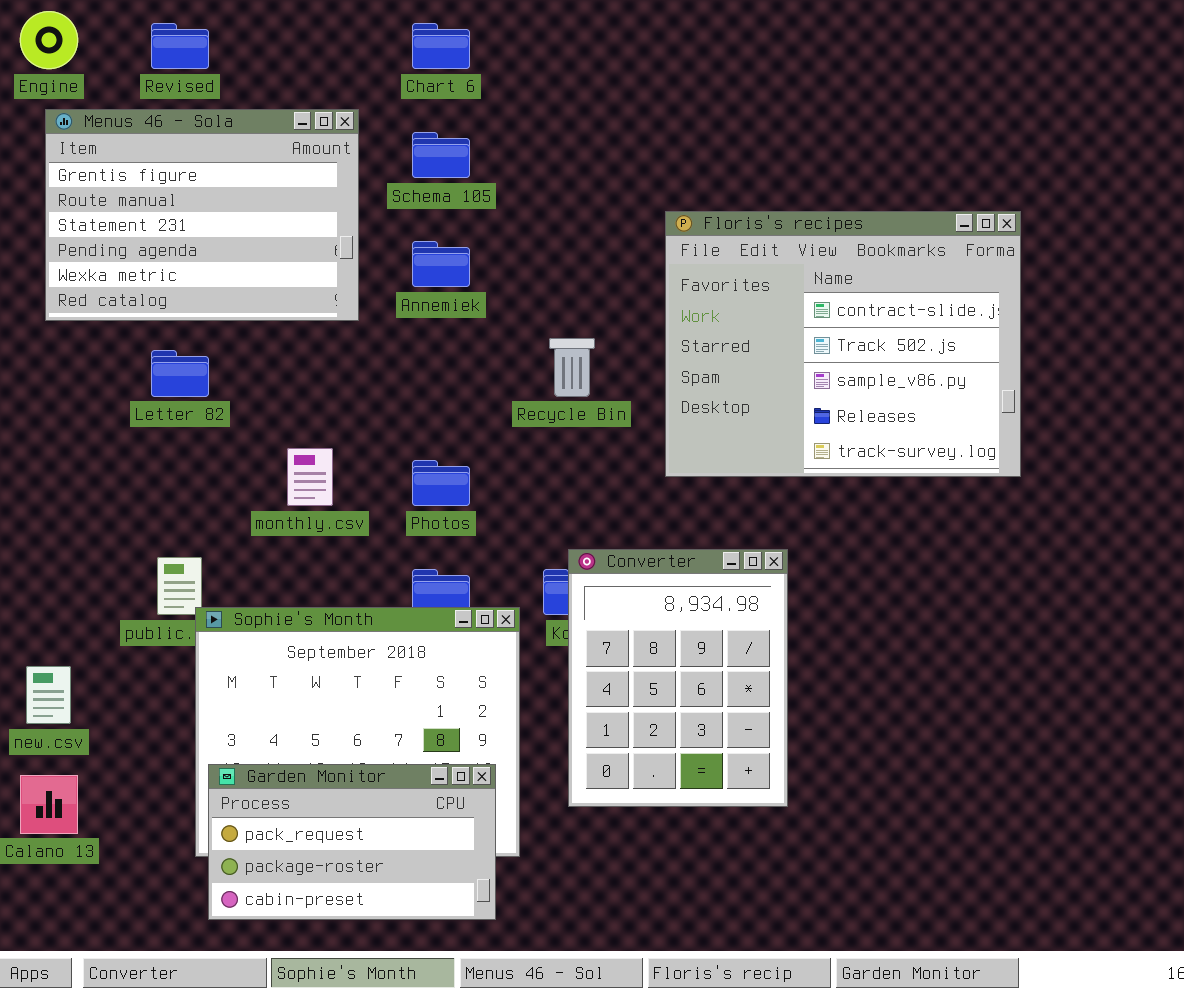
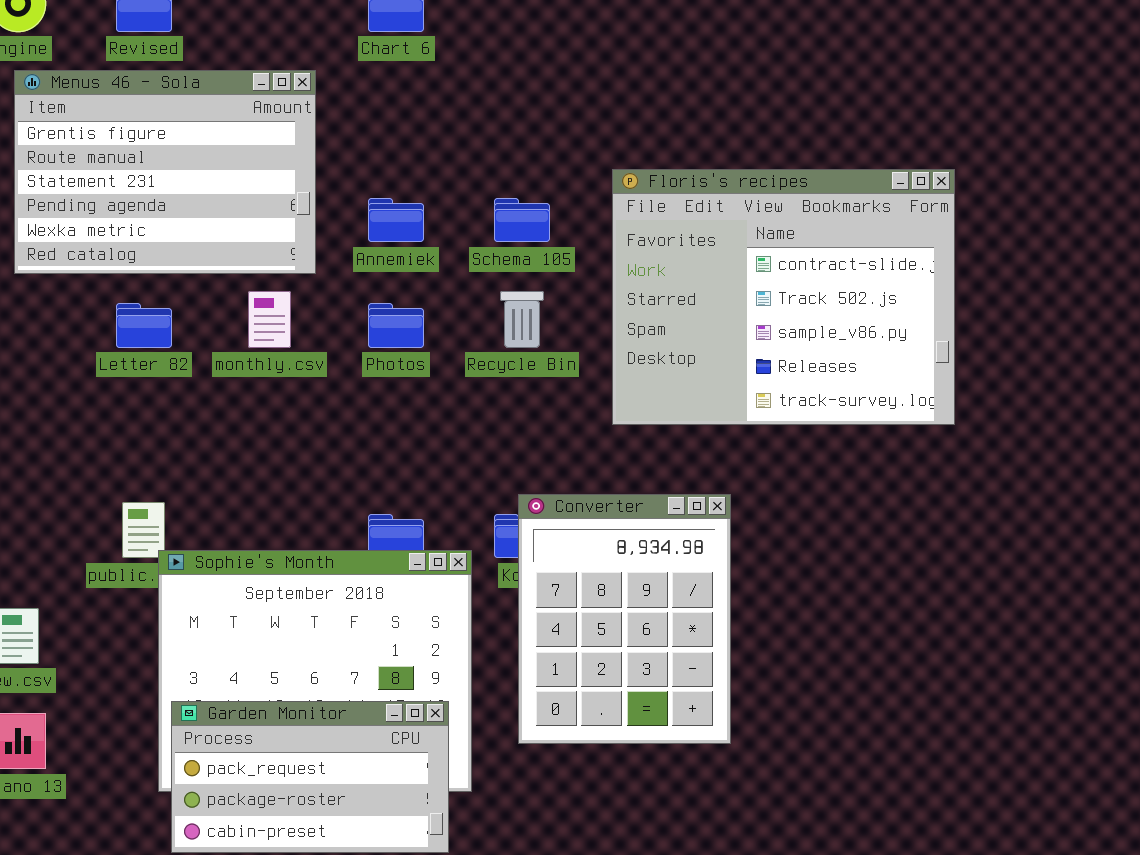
Schema 105: [412,132,470,178] -> [494,198,550,242], moved
monthly.csv: [287,448,333,506] -> [248,291,291,348], moved
Photos: [412,460,470,506] -> [368,303,424,348], moved

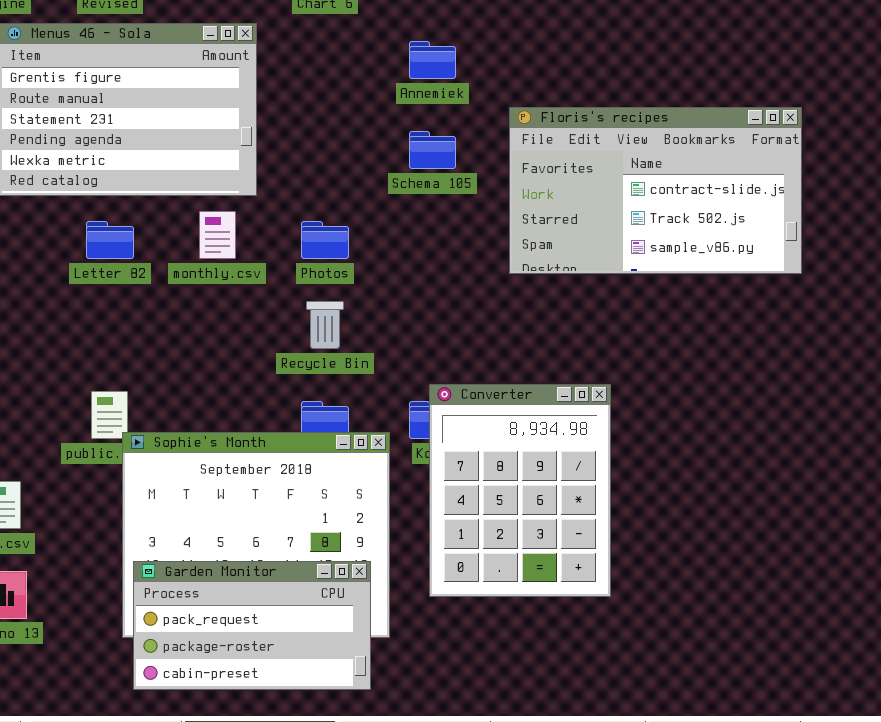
Floris's recipes: [612,169,955,425] -> [509,107,802,274], resized
Annemiek: [368,198,424,242] -> [409,41,456,79], moved
Recycle Bin: [500,291,544,348] -> [306,301,344,349], moved

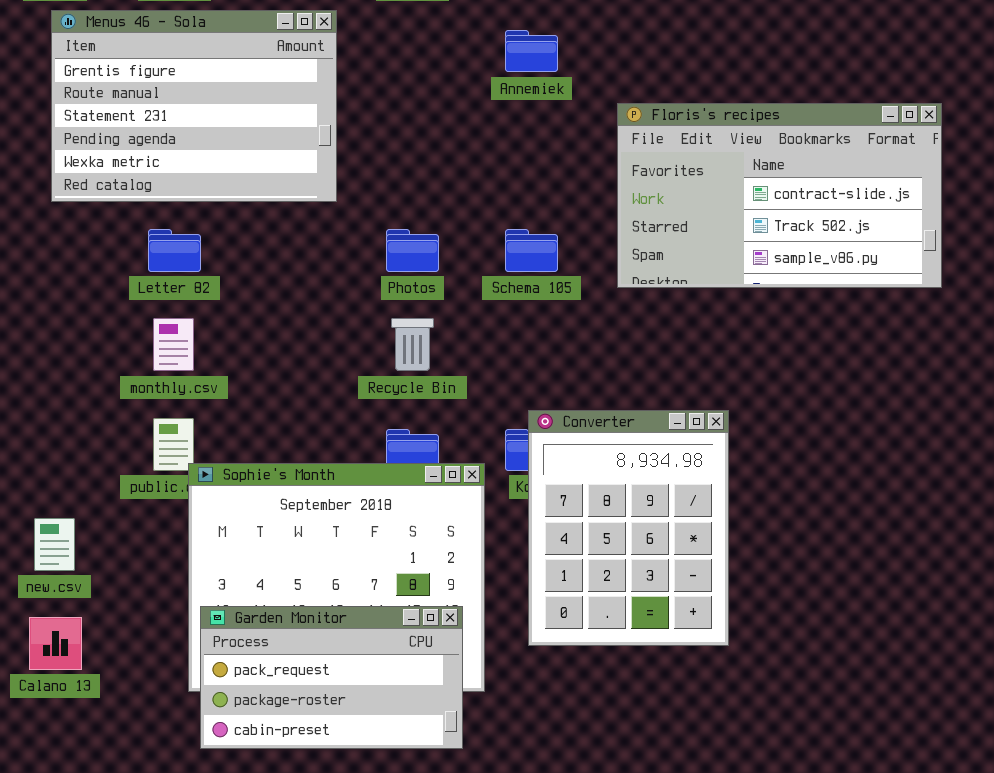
Schema 105: [409,131,456,169] -> [505,229,558,272], moved
monthly.csv: [199,211,236,259] -> [153,318,194,371], moved

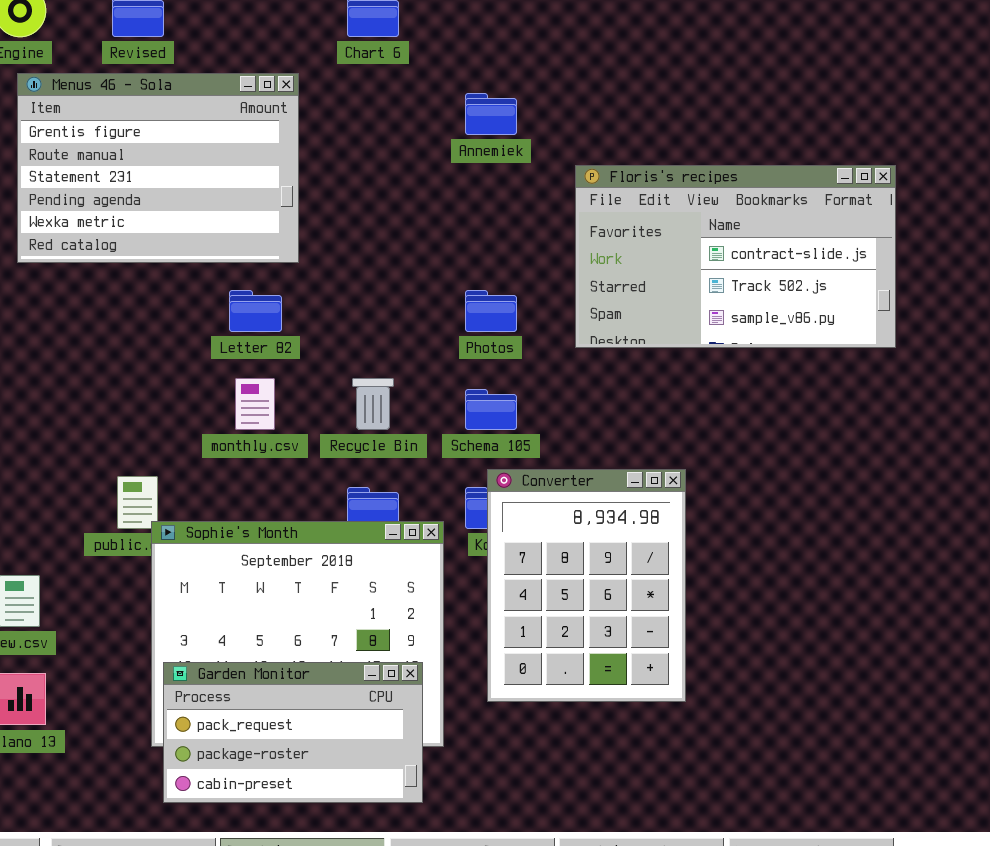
Letter 82: [148,229,201,272] -> [229,290,282,332], moved
Photos: [386,229,439,272] -> [465,290,517,332], moved
Schema 105: [505,229,558,272] -> [465,389,517,430], moved
monthly.csv: [153,318,194,371] -> [235,378,275,430], moved

